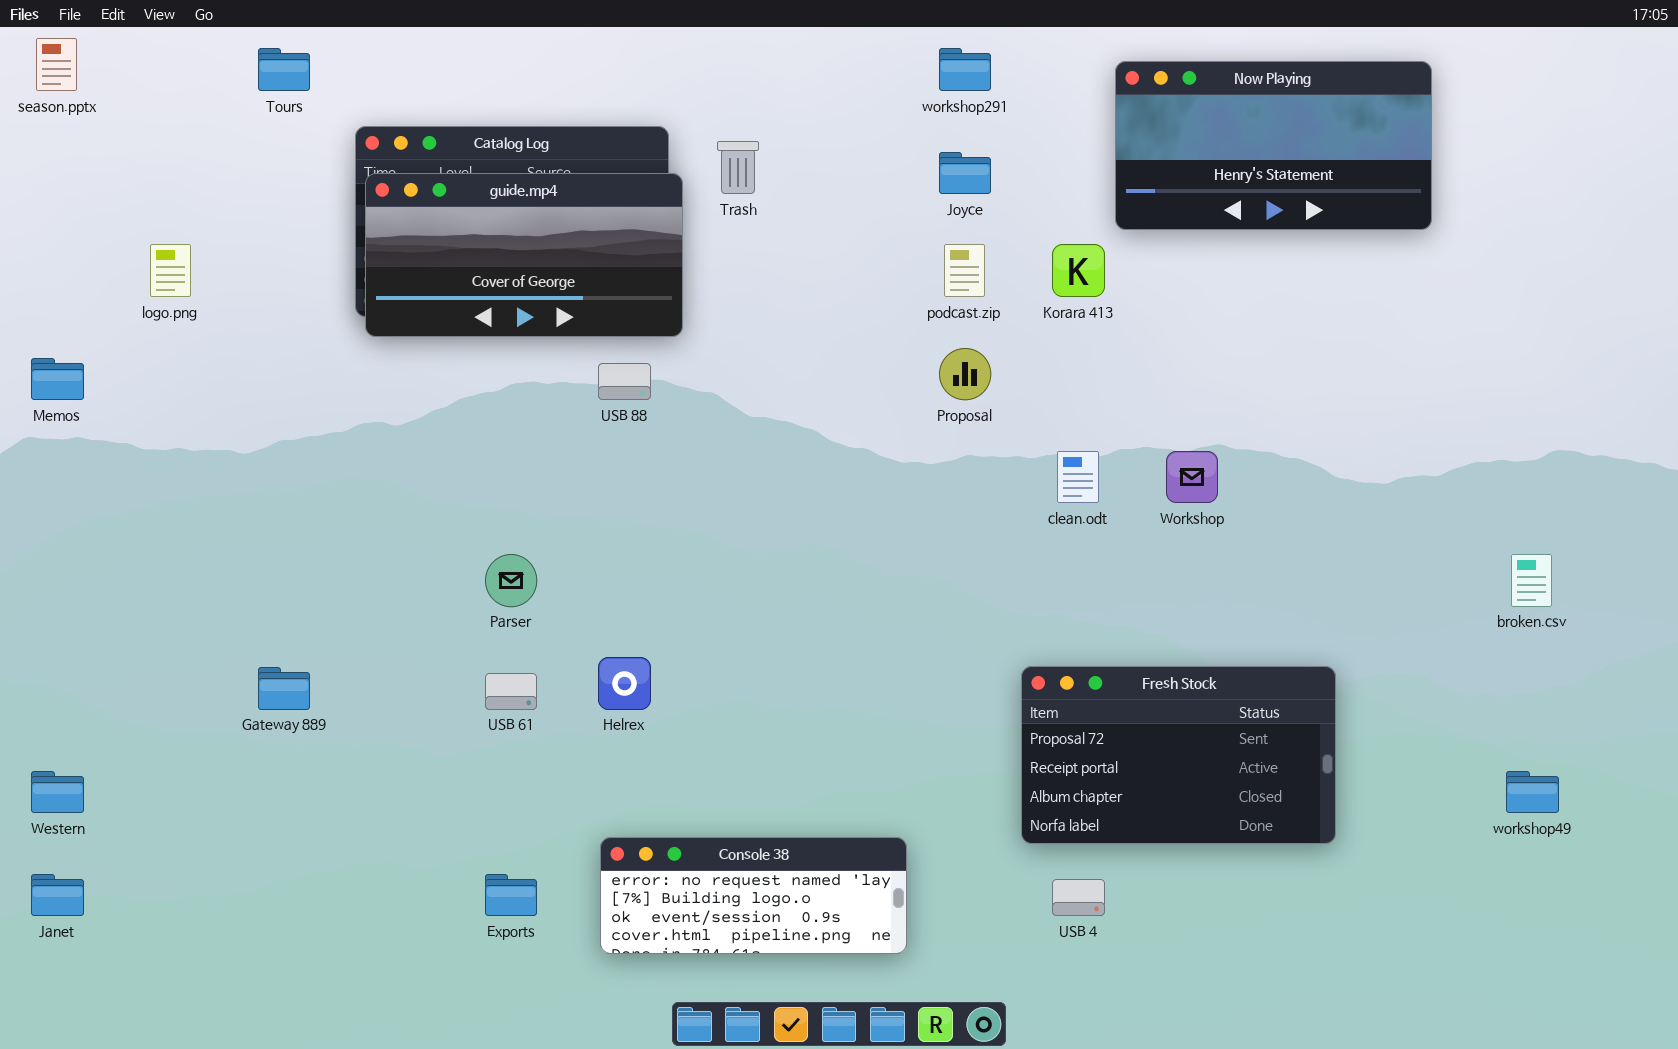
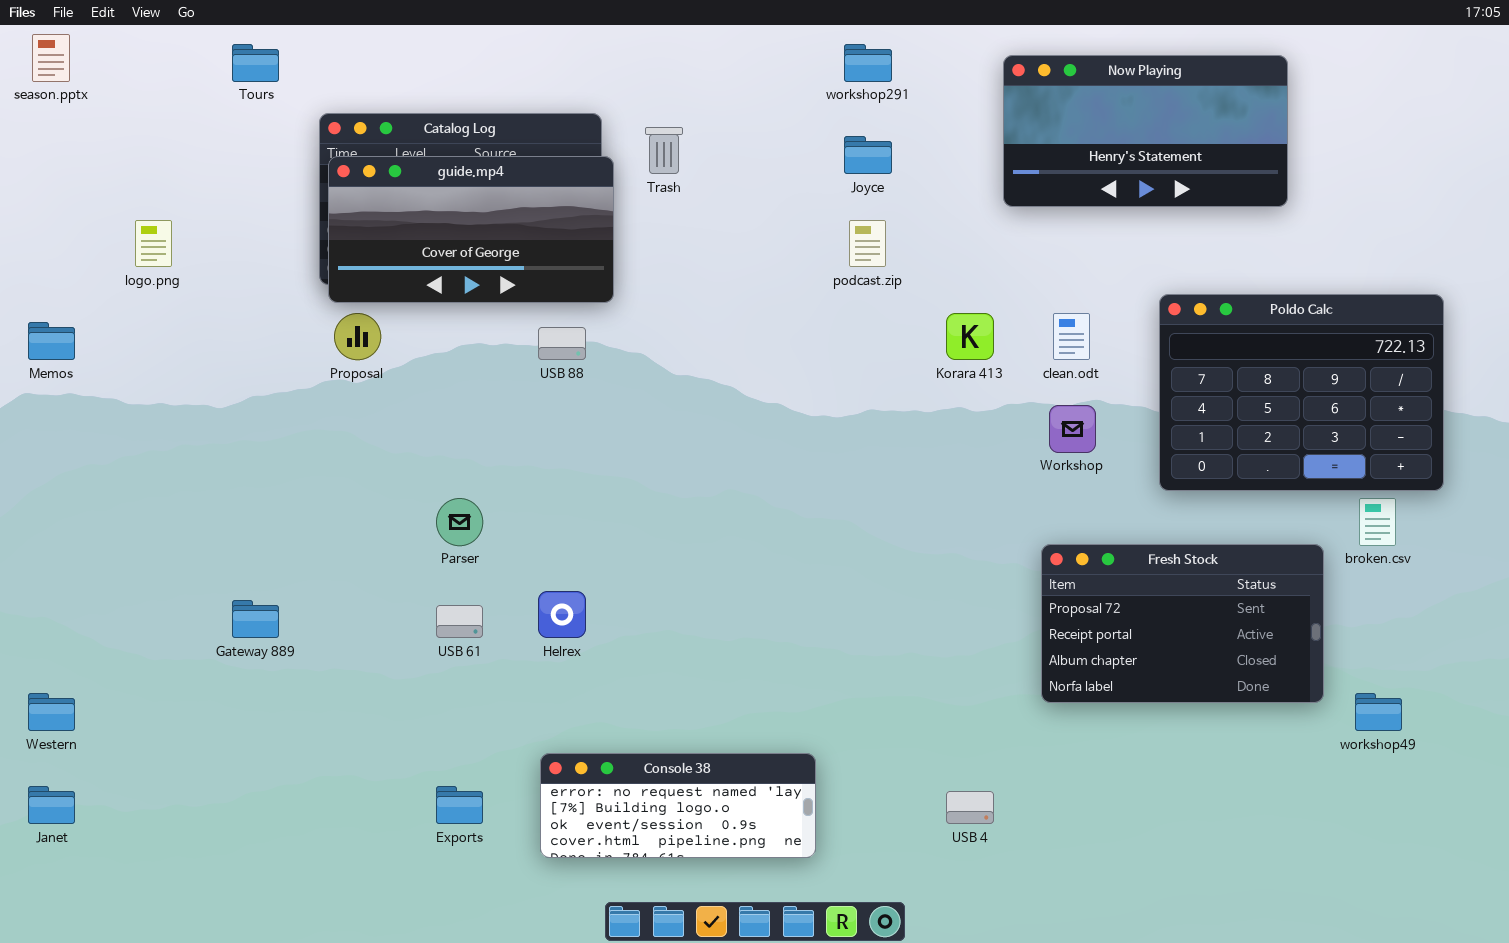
Korara 413: [1052,244,1105,297] -> [946,313,994,360], moved
Poldo Calc: none -> [1159,294,1444,491], opened
Proposal: [939,348,991,400] -> [334,313,381,360], moved
clean.odt: [1057,451,1099,503] -> [1053,313,1090,360], moved
Fresh Stock: [1021,666,1336,844] -> [1041,544,1324,703], moved

